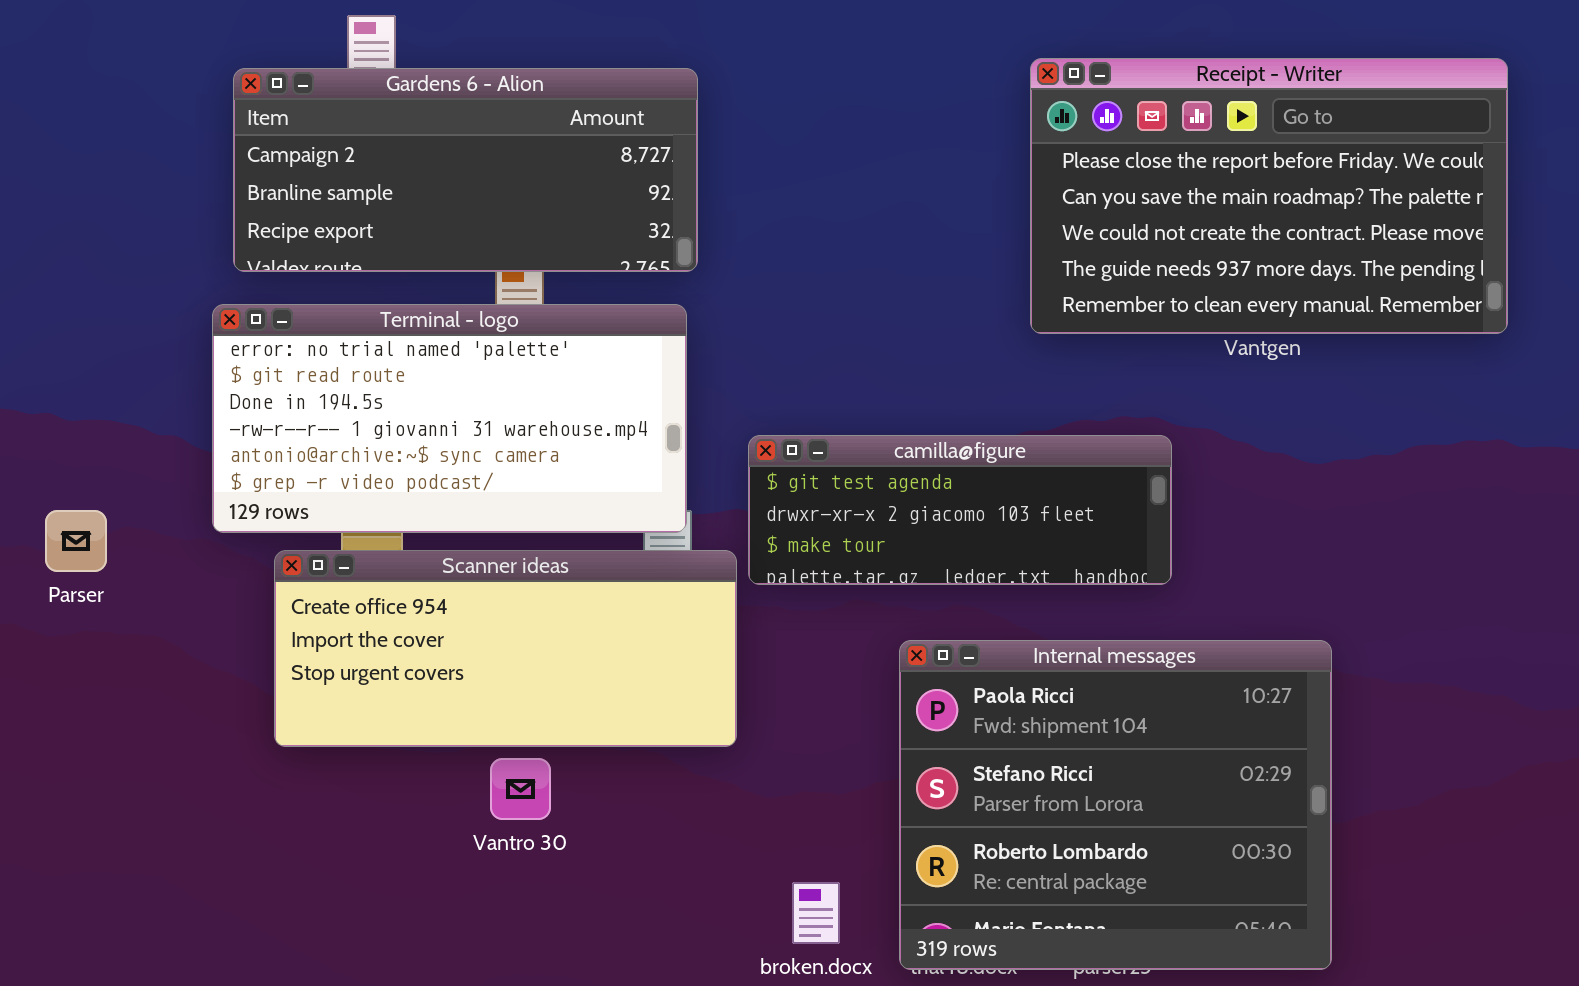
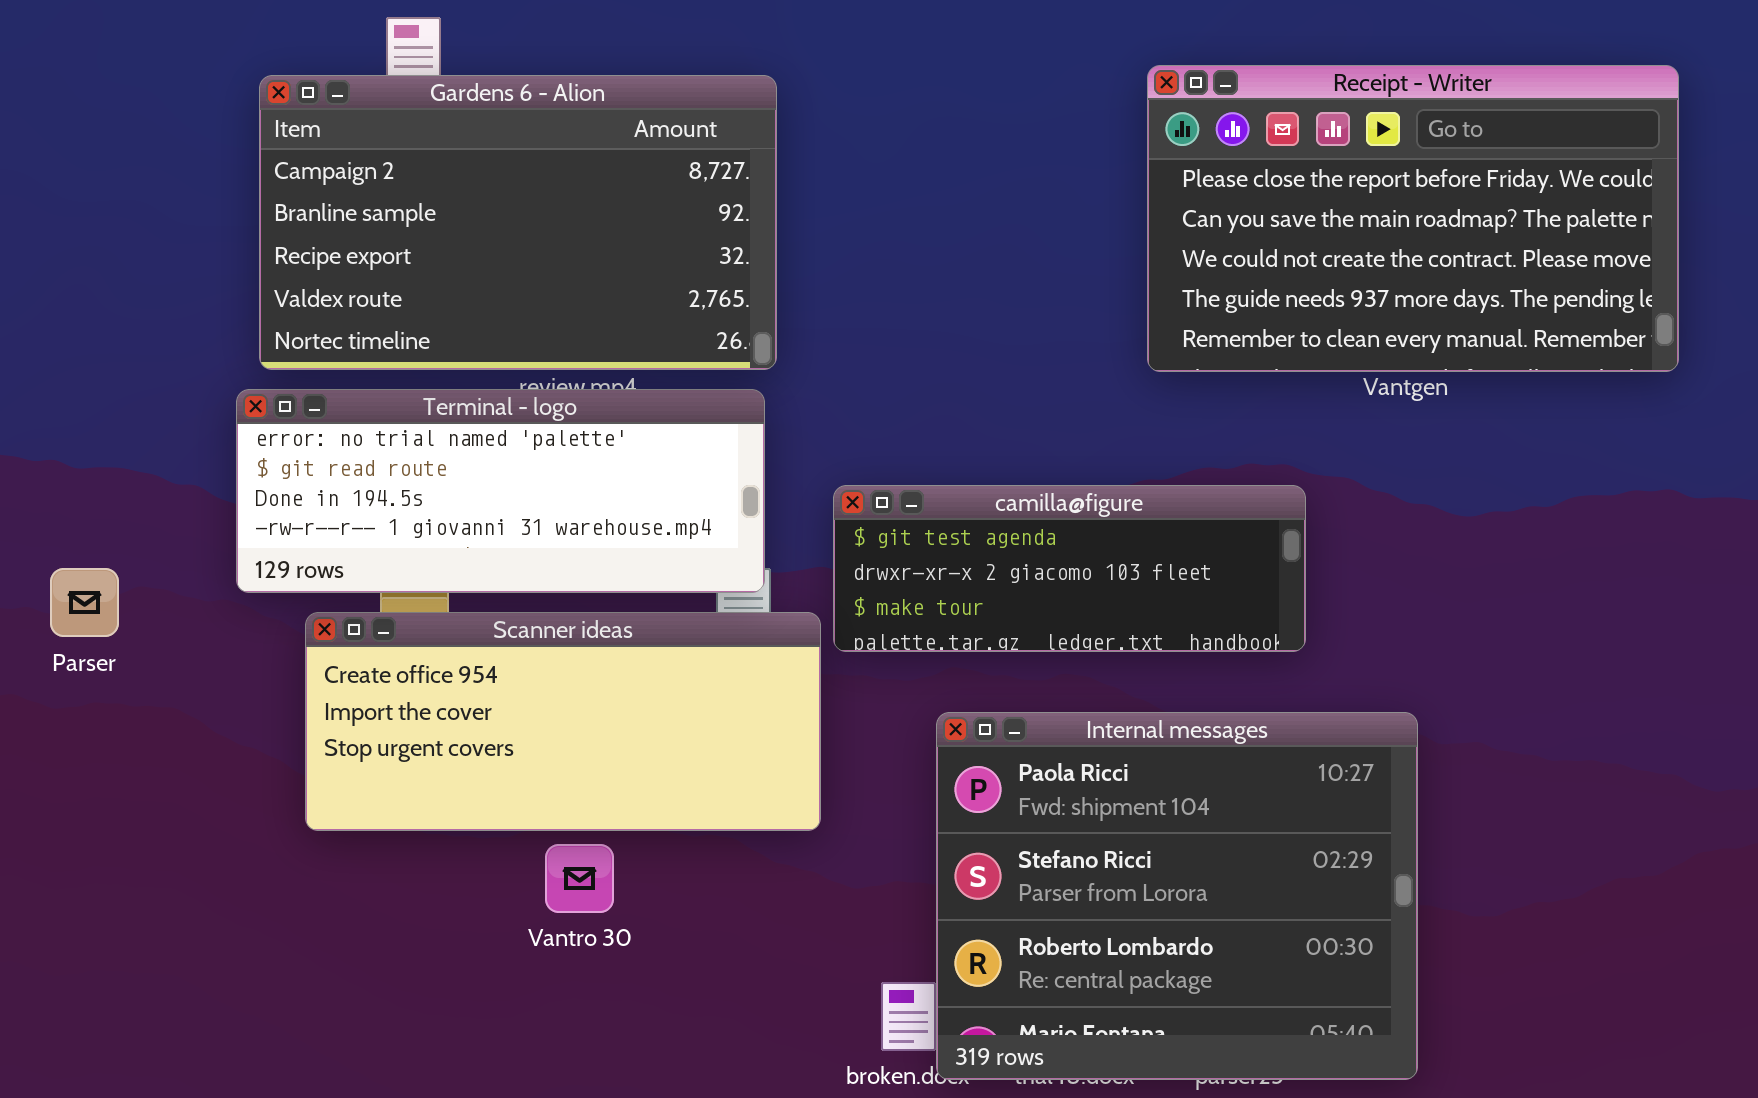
Gardens 6 - Alion: [233,68,698,272] -> [259,75,777,370], resized
Terminal - logo: [212,304,687,533] -> [236,389,765,593], resized
Internal messages: [899,640,1332,970] -> [936,712,1418,1080], moved

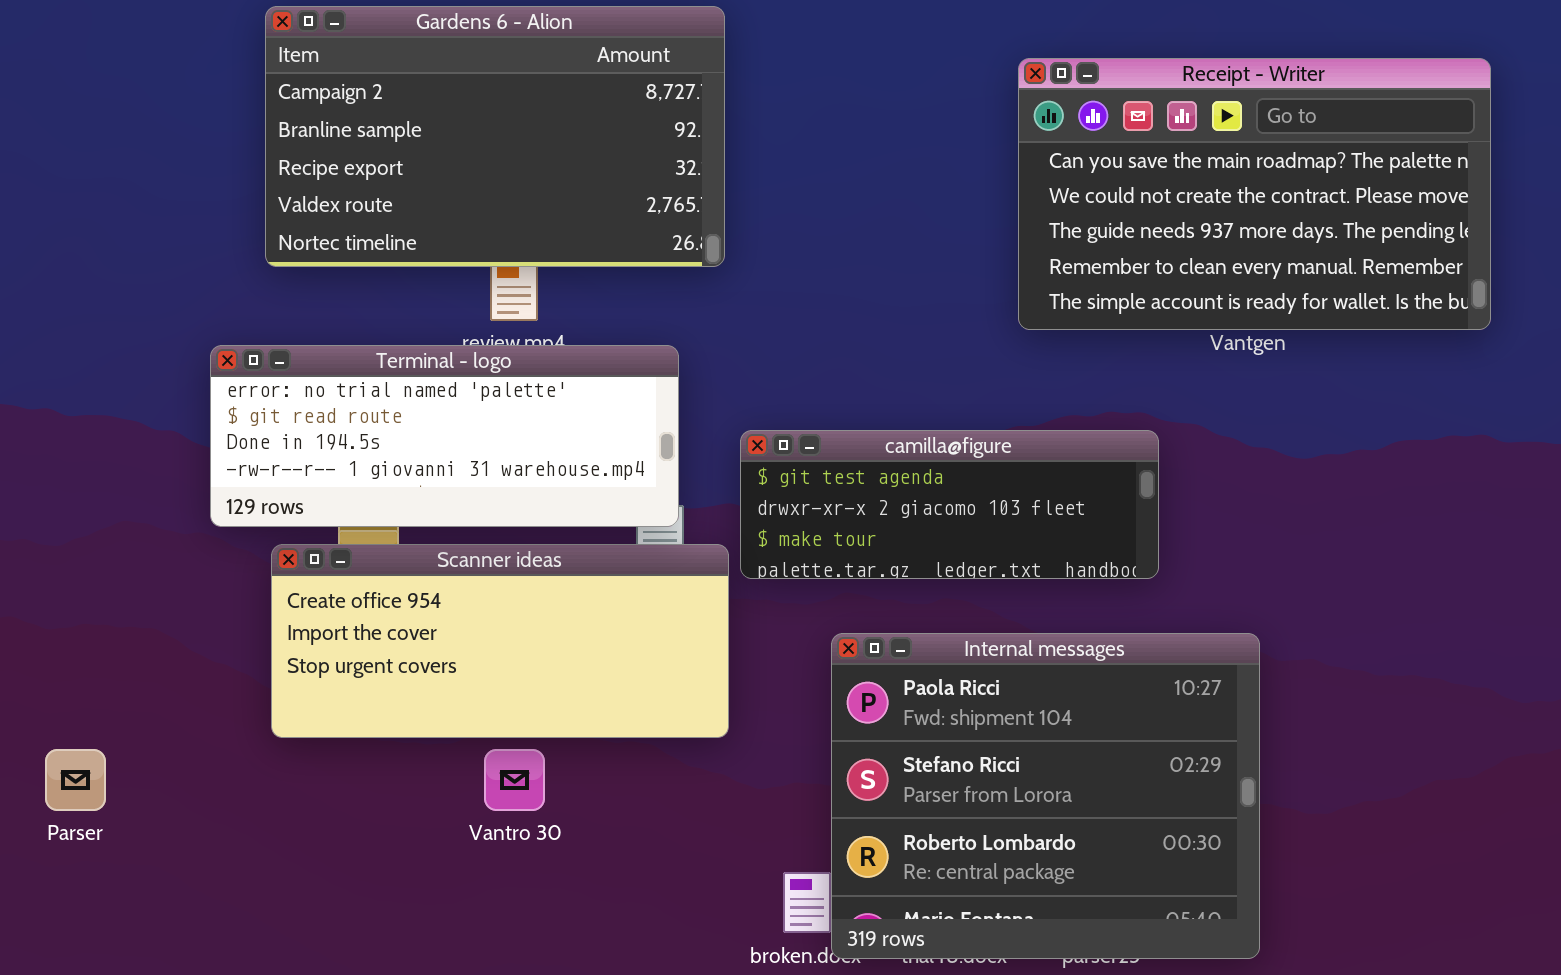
Receipt - Writer: [1147,65,1679,372] -> [1018,58,1491,330], scrolled down 1 row
Gardens 6 - Alion: [259,75,777,370] -> [265,6,725,267], moved
Parser: [50,568,119,637] -> [45,749,106,811], moved

